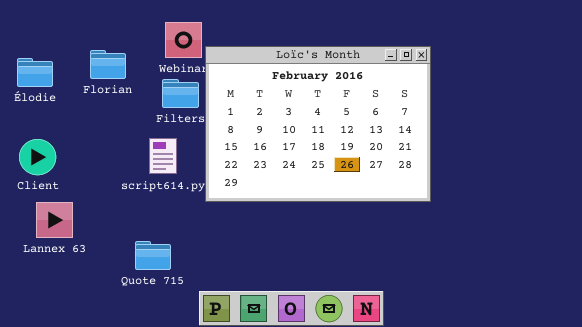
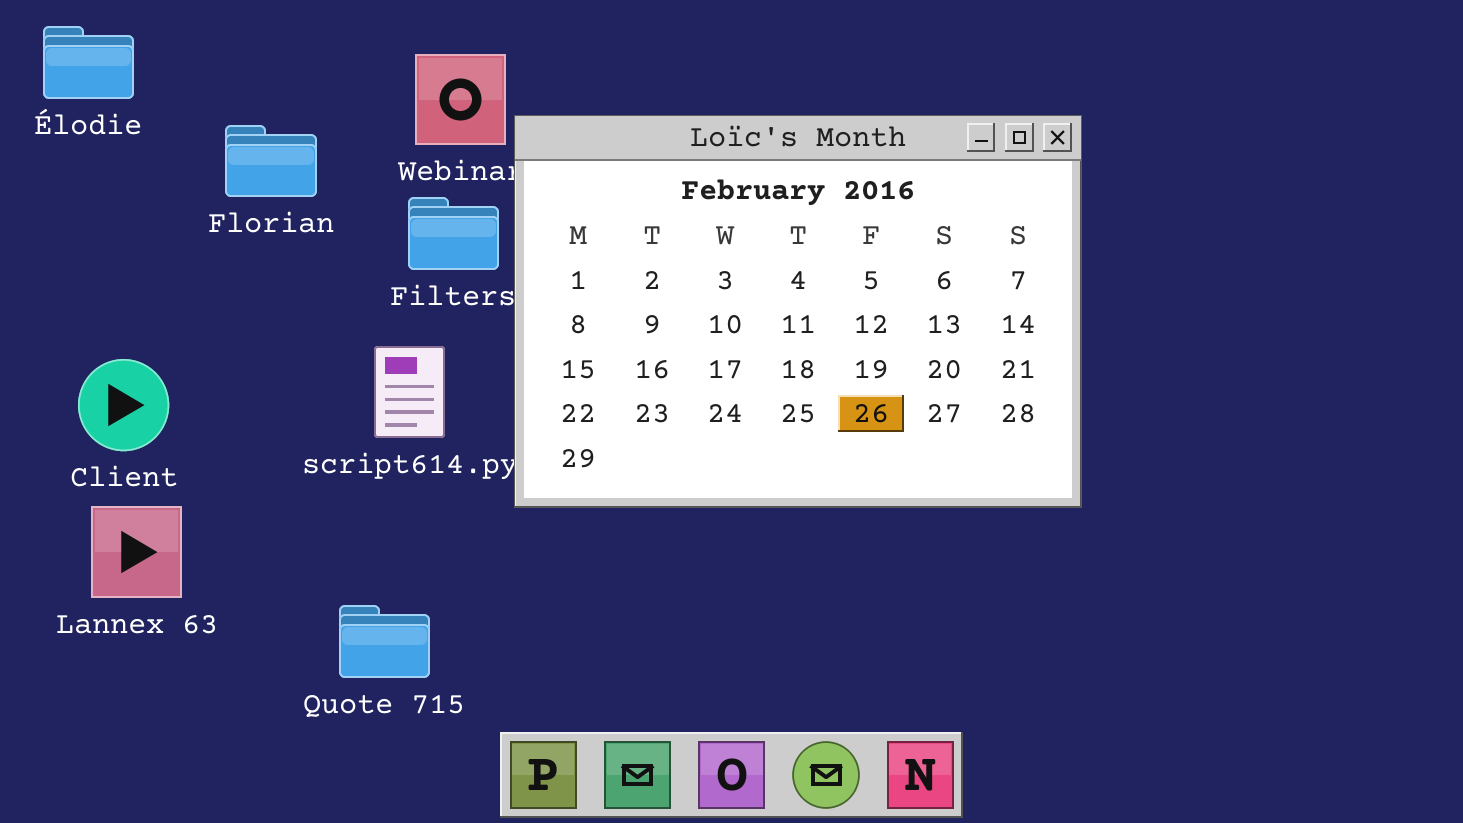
Élodie: [17,58,53,87] -> [43,26,134,99], moved
Client: [19,139,56,175] -> [78,359,169,451], moved

